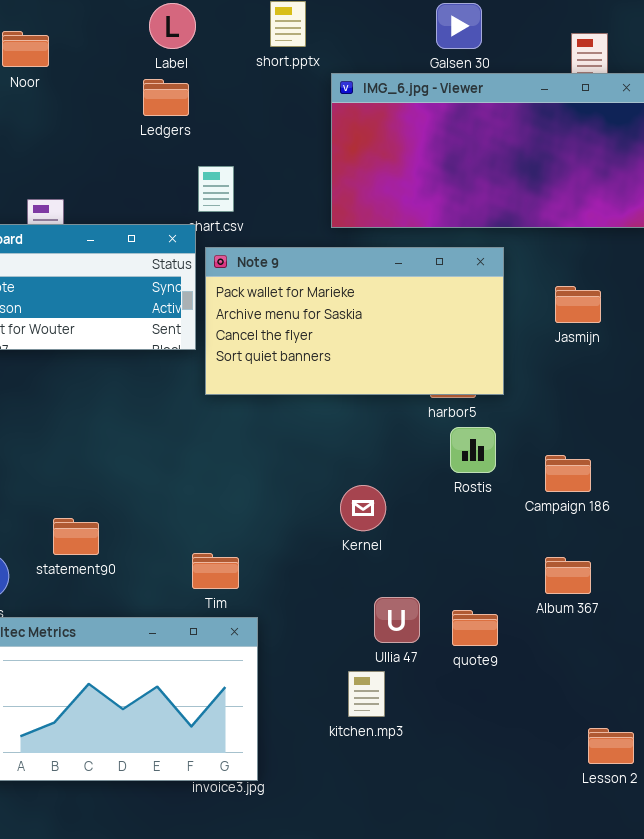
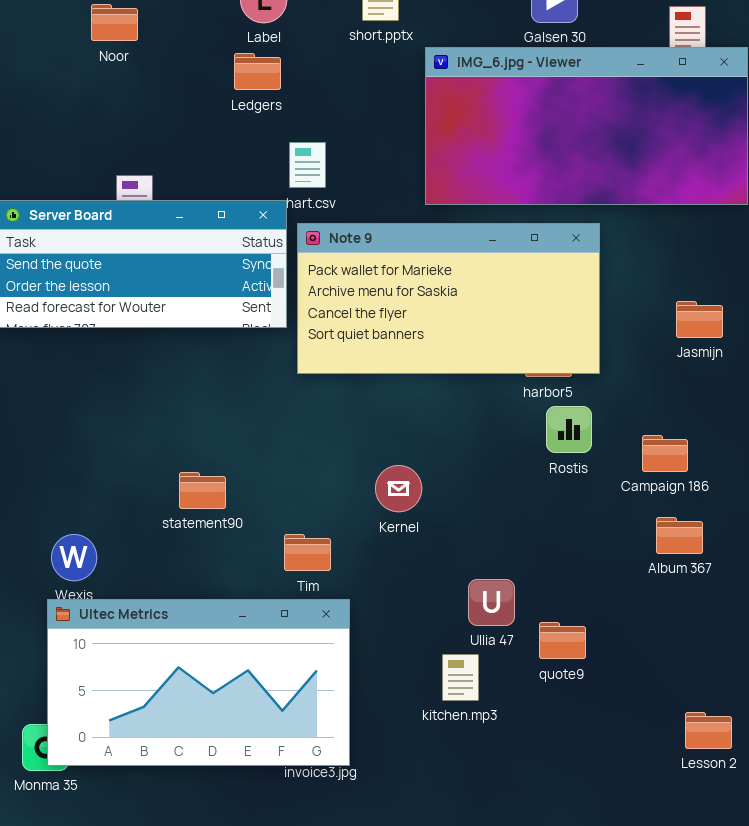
Jasmijn: [555,286,601,323] -> [676,301,723,338], moved
Kernel: [340,485,386,531] -> [375,465,422,512], moved
statement90: [53,518,99,555] -> [179,472,226,509], moved
Album 367: [545,557,591,594] -> [656,517,703,554], moved
quote9: [452,610,498,646] -> [539,622,586,659], moved

